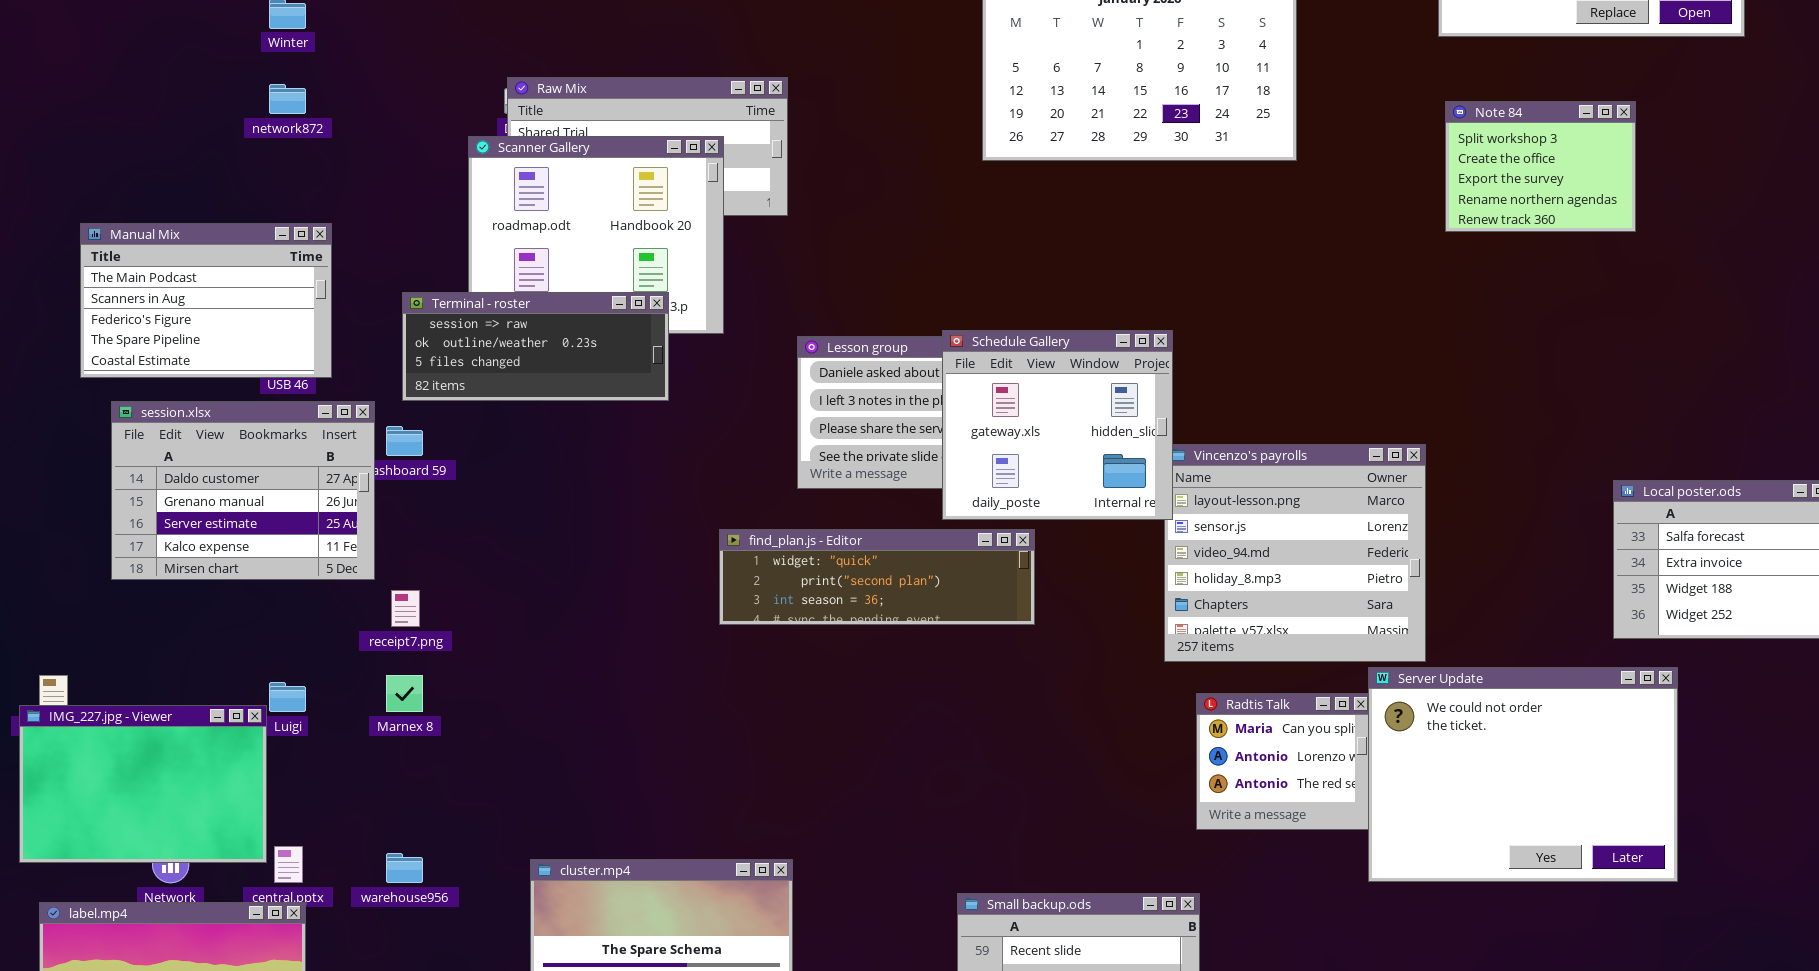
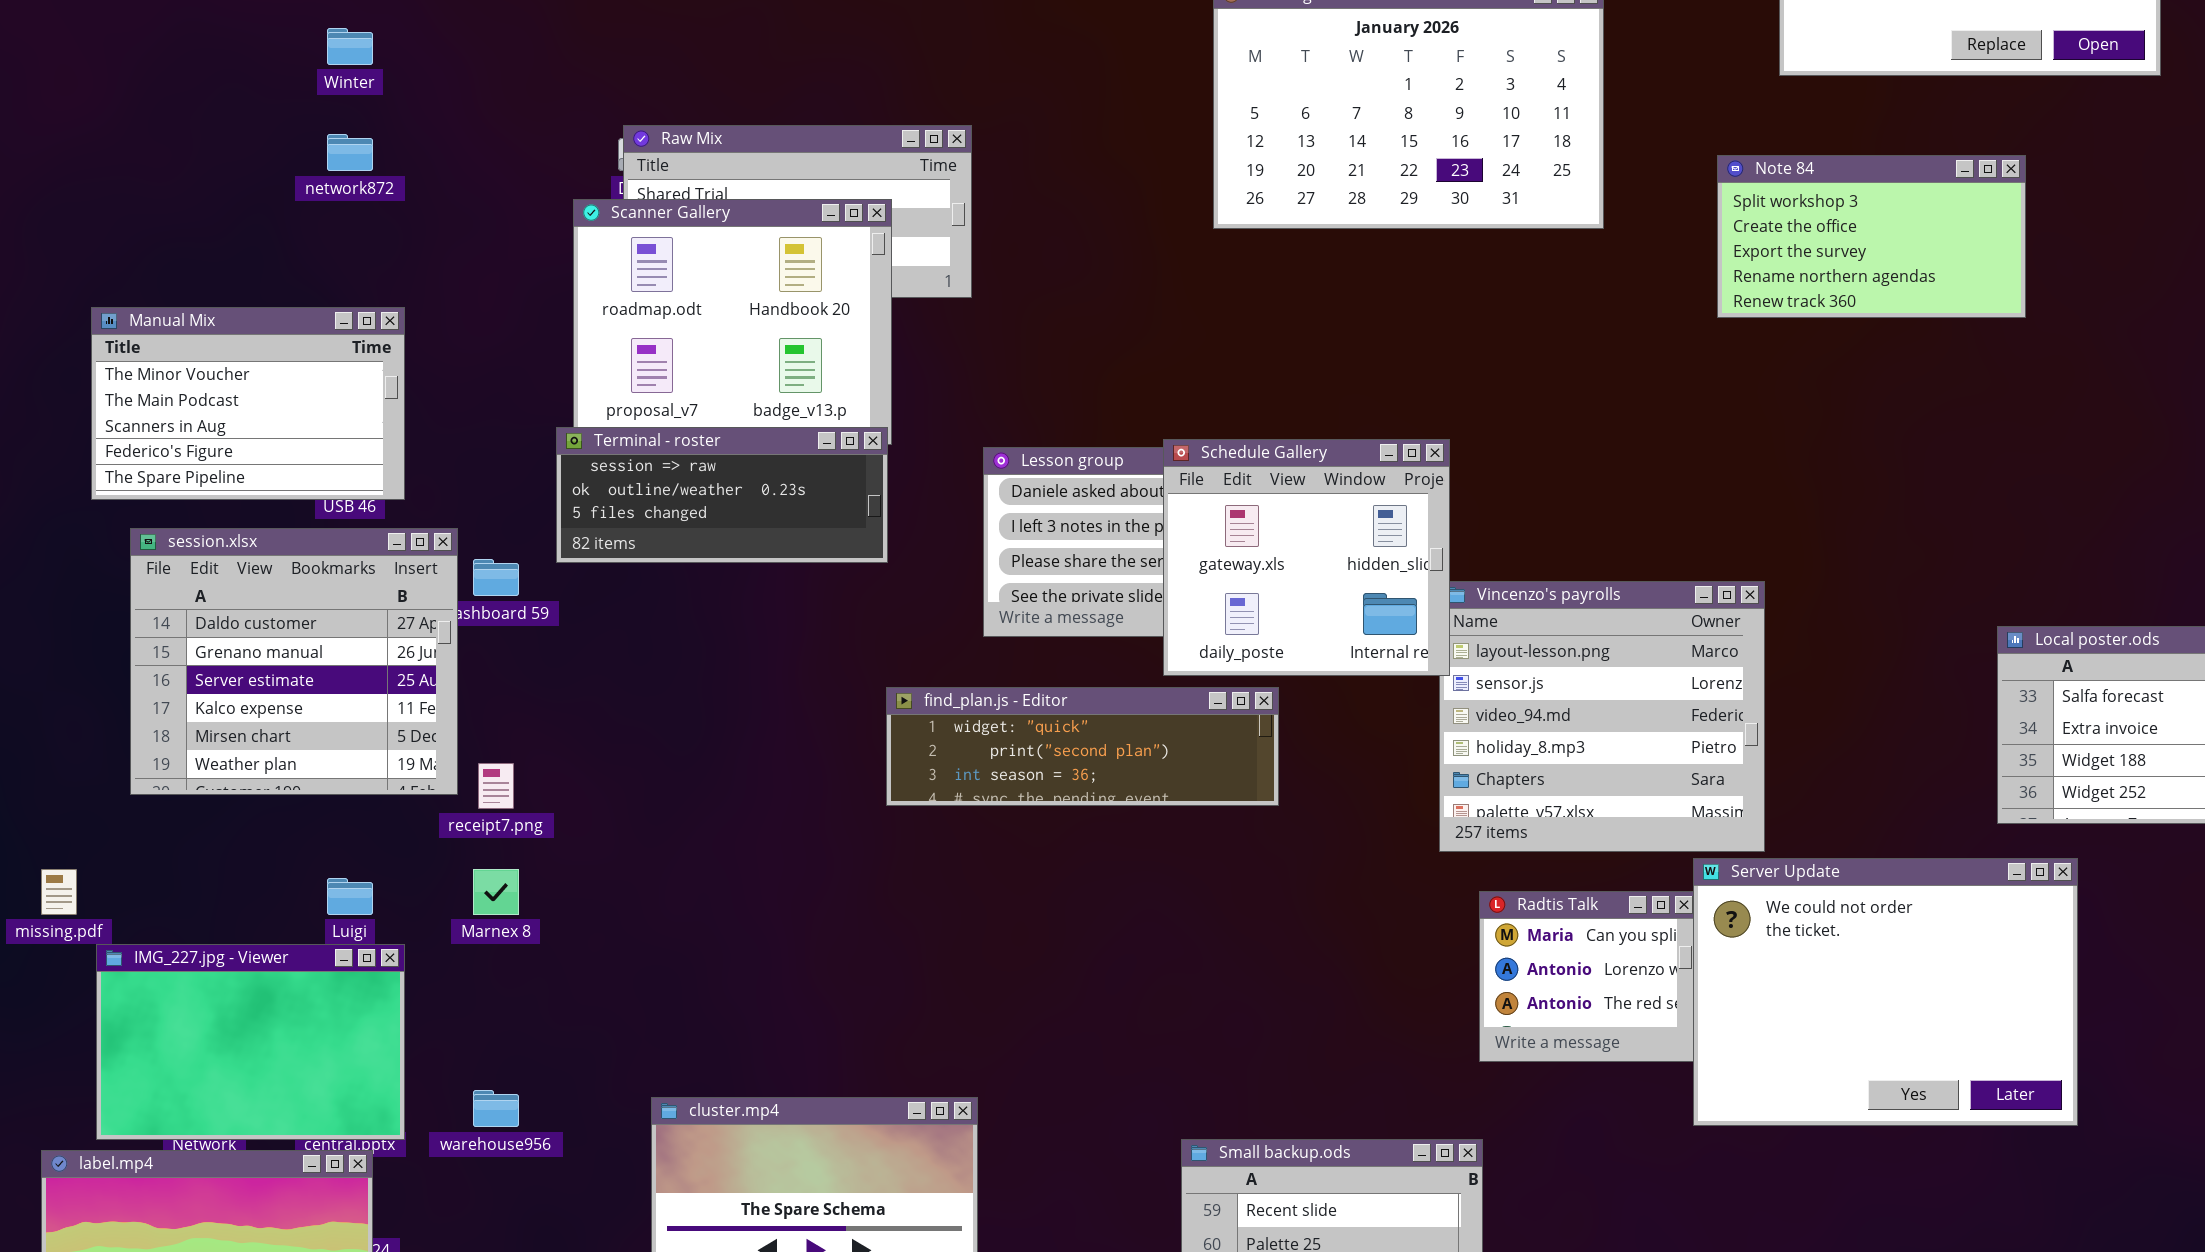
Note 84: [1445,101,1636,232] -> [1717,155,2026,318], resized
Manual Mix: [80,223,332,378] -> [91,307,405,500], scrolled up 1 row
Terminal - roster: [402,292,669,401] -> [556,427,888,563], moved
session.xlsx: [111,401,375,580] -> [130,528,458,795], resized
IMG_227.jpg - Viewer: [19,705,267,863] -> [96,944,405,1140], moved

